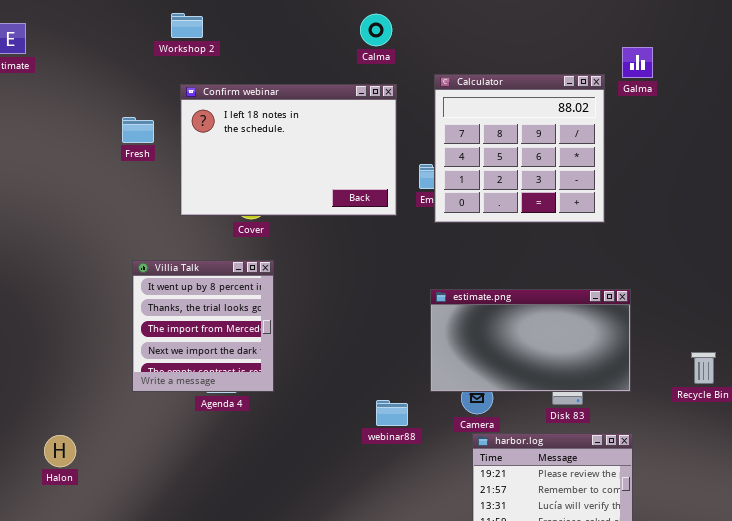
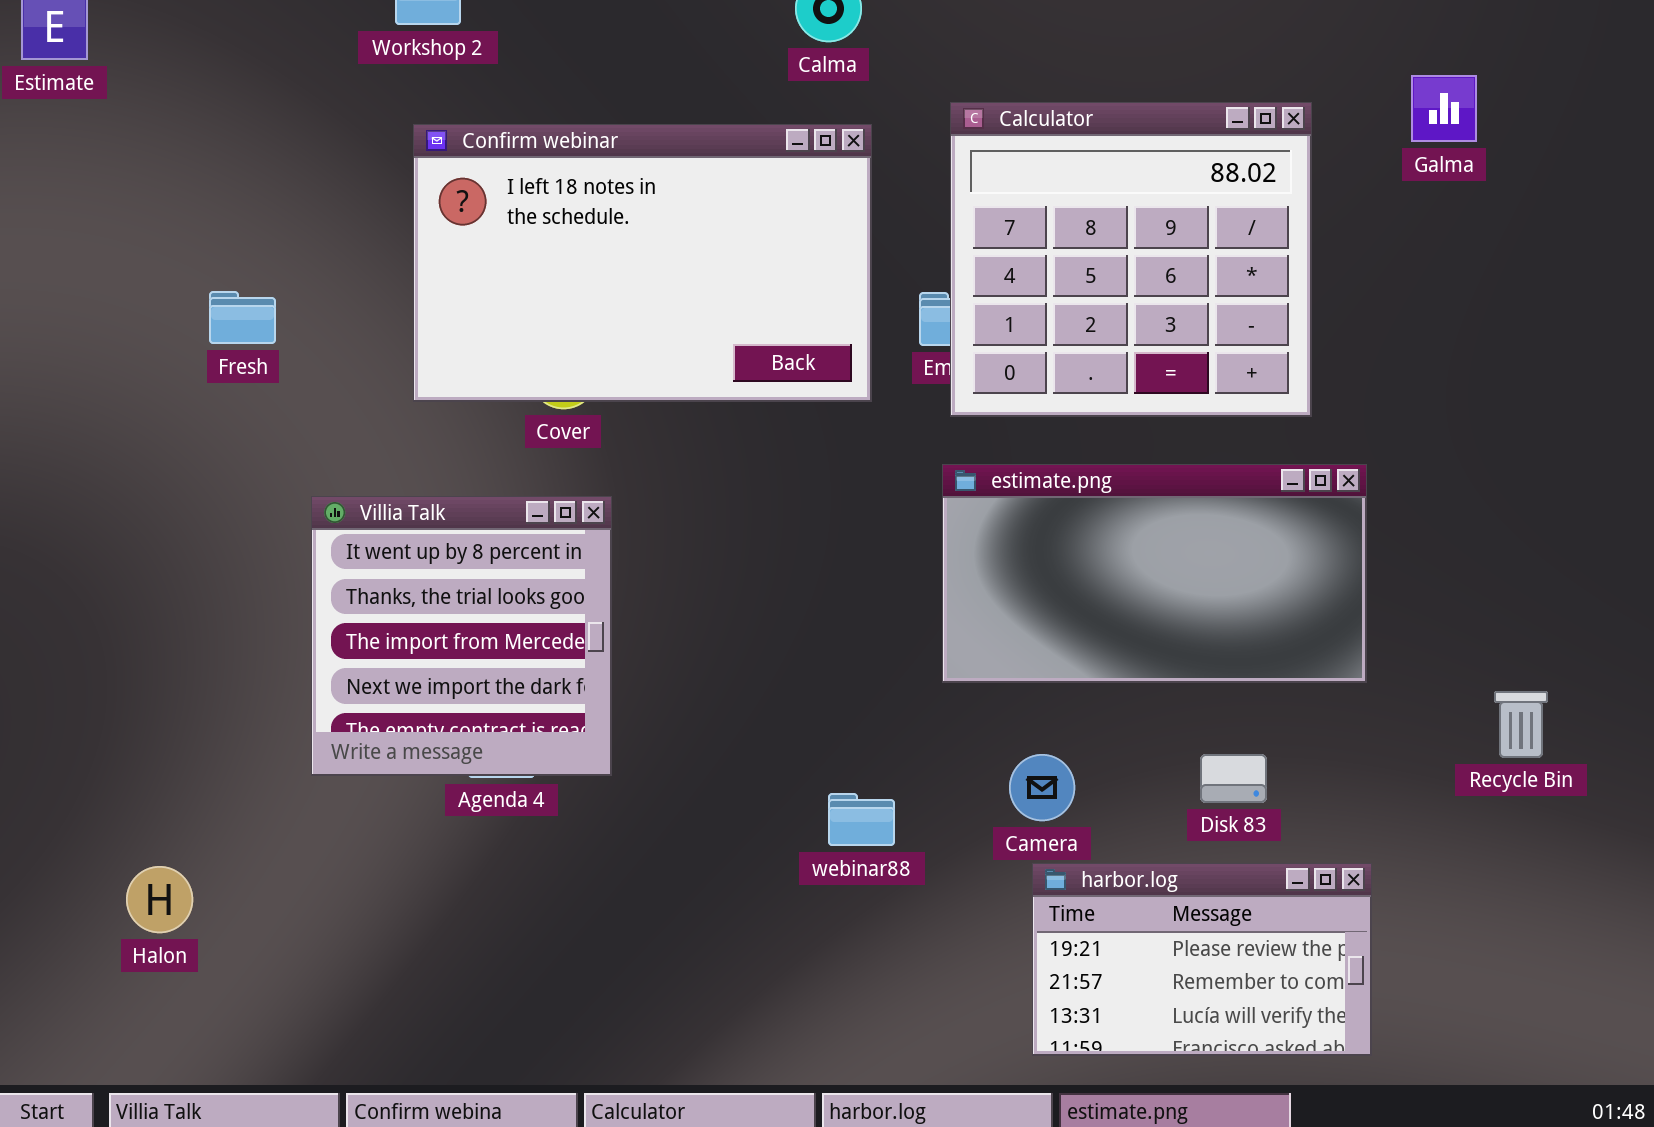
Galma: [622,47,653,78] -> [1411,75,1477,142], moved
Fresh: [122,117,154,143] -> [209,291,276,344], moved
estimate.png: [430,289,631,392] -> [942,464,1367,683], moved

